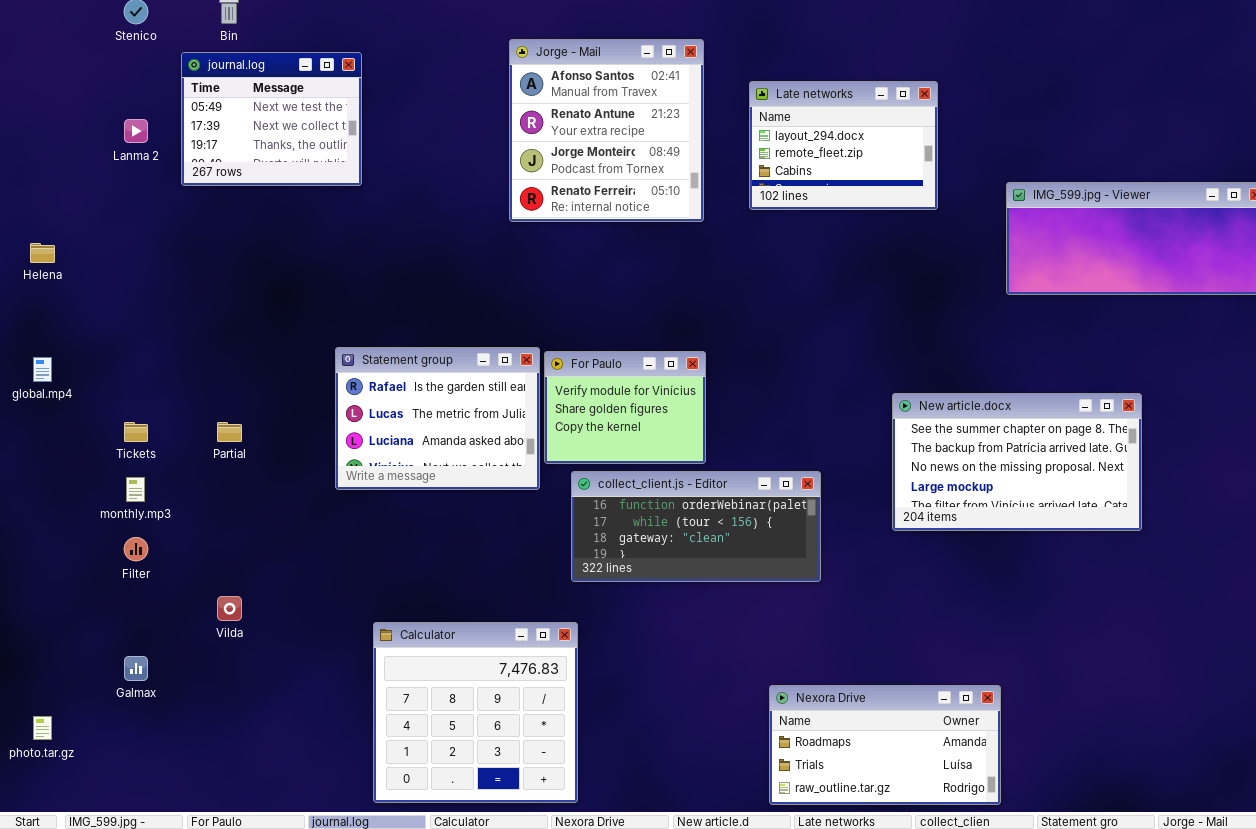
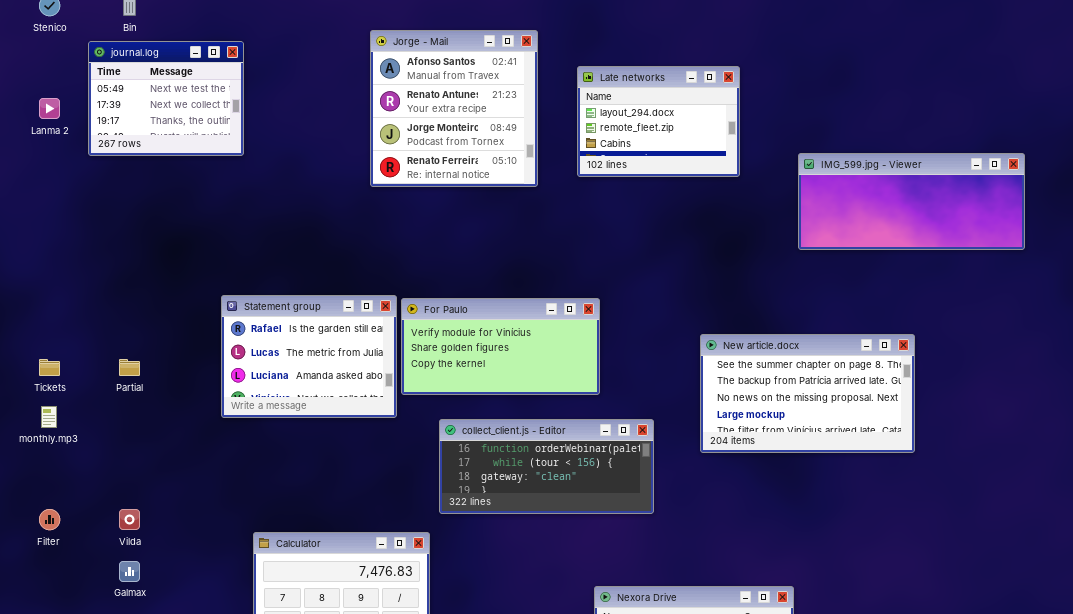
For Paulo: [544,351,706,464] -> [401,298,600,395], resized
collect_client.js - Editor: [571,471,821,582] -> [439,419,654,514], moved
Filter: [124,537,148,561] -> [39,509,60,530], moved
Galmax: [124,656,148,681] -> [119,561,140,582], moved

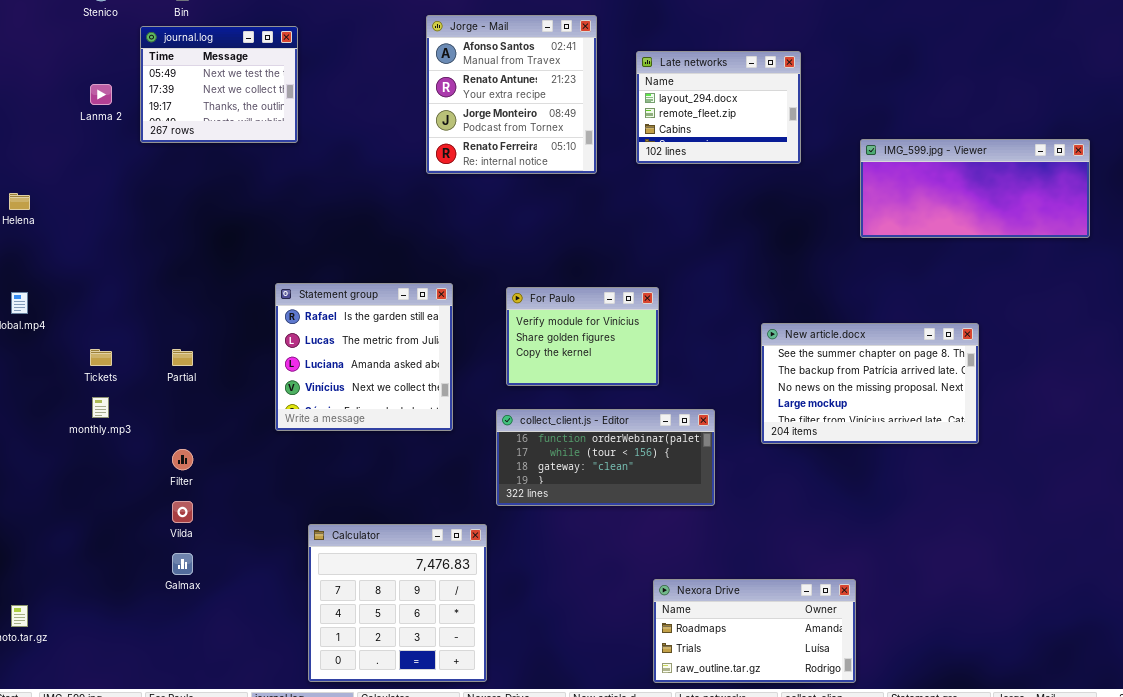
Statement group: [221,295,397,418] -> [275,283,453,431], resized
For Paulo: [401,298,600,395] -> [506,287,659,386], resized
Filter: [39,509,60,530] -> [172,449,193,470], moved

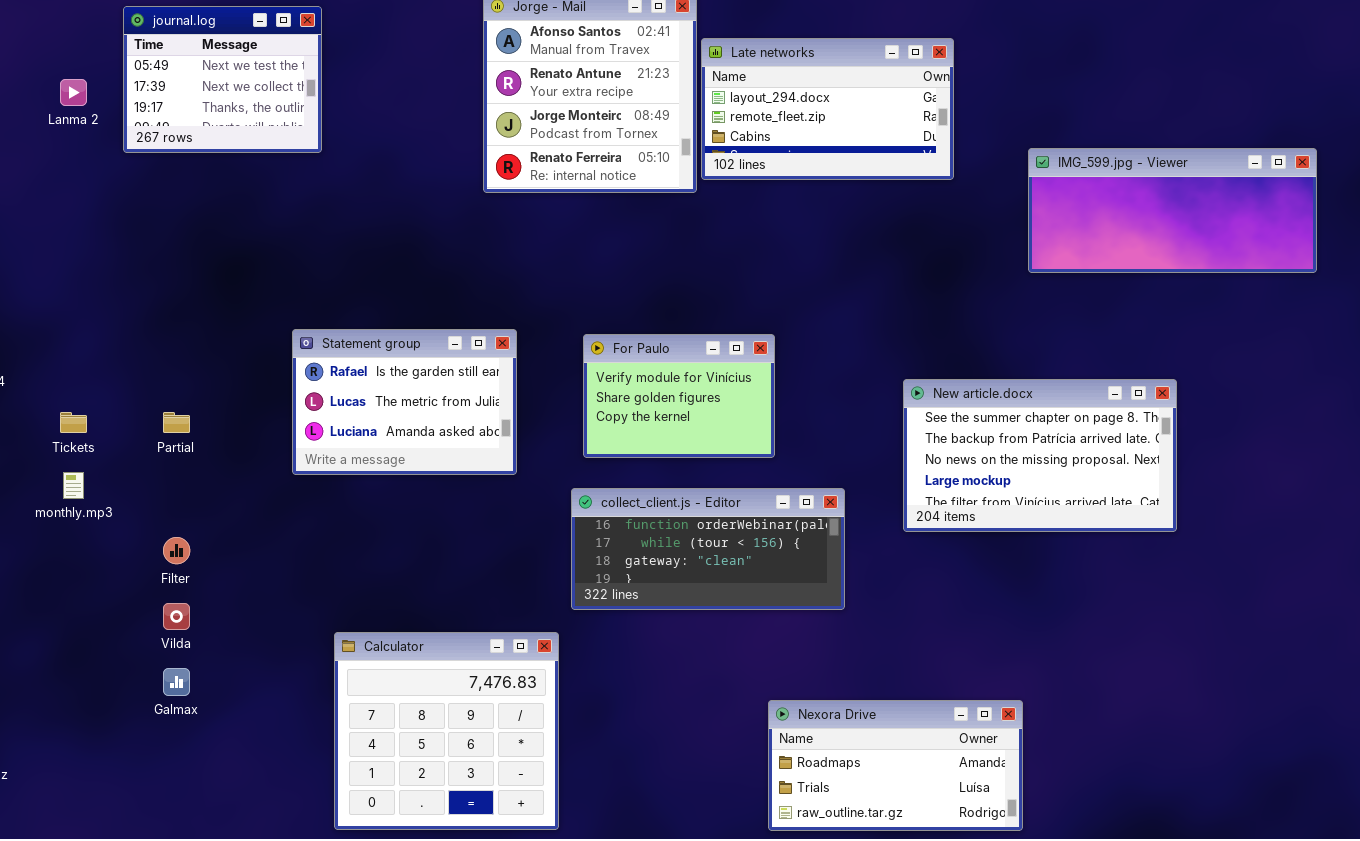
Late networks: [636,51,801,164] -> [701,38,954,180], resized
Statement group: [275,283,453,431] -> [292,329,517,475], resized

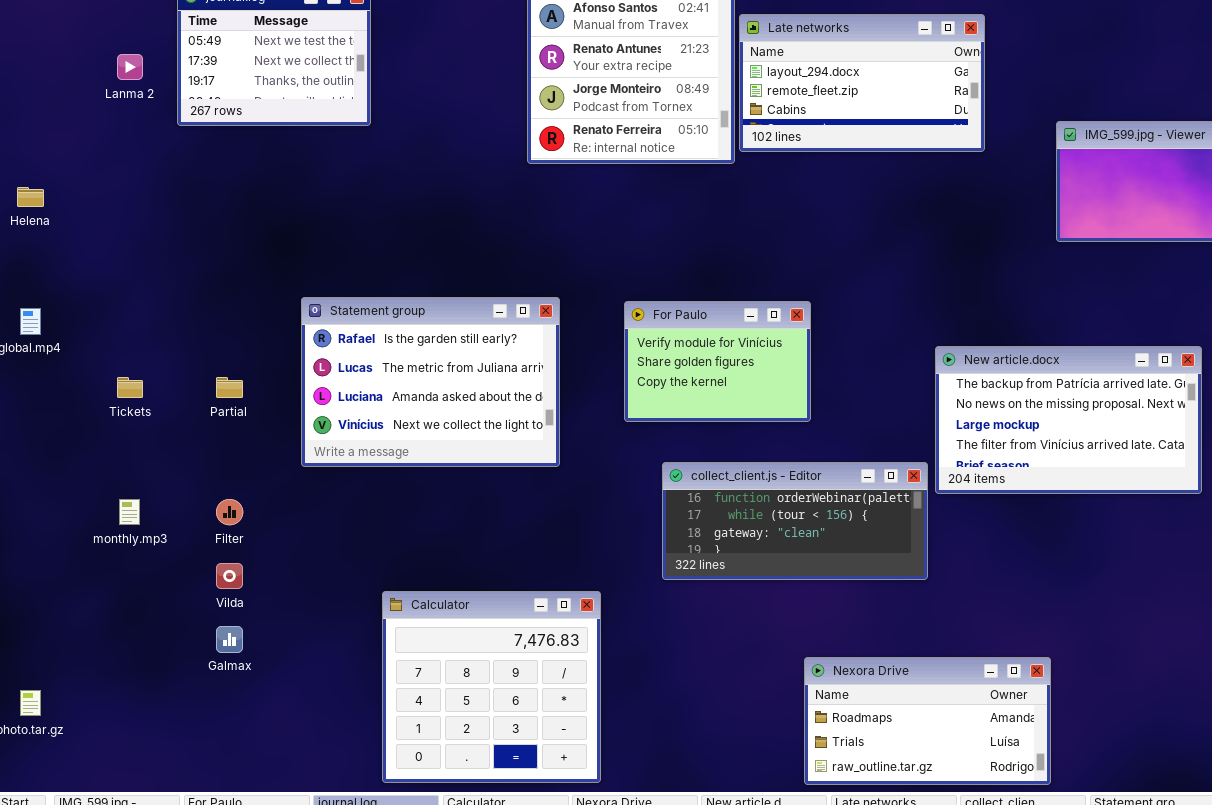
Statement group: [292,329,517,475] -> [301,297,560,467], resized
New article.docx: [903,379,1177,532] -> [935,346,1202,494], scrolled down 1 row
monthly.mp3: [63,472,84,499] -> [119,499,140,525], moved
collect_client.js - Editor: [571,488,845,610] -> [662,462,928,580], moved

